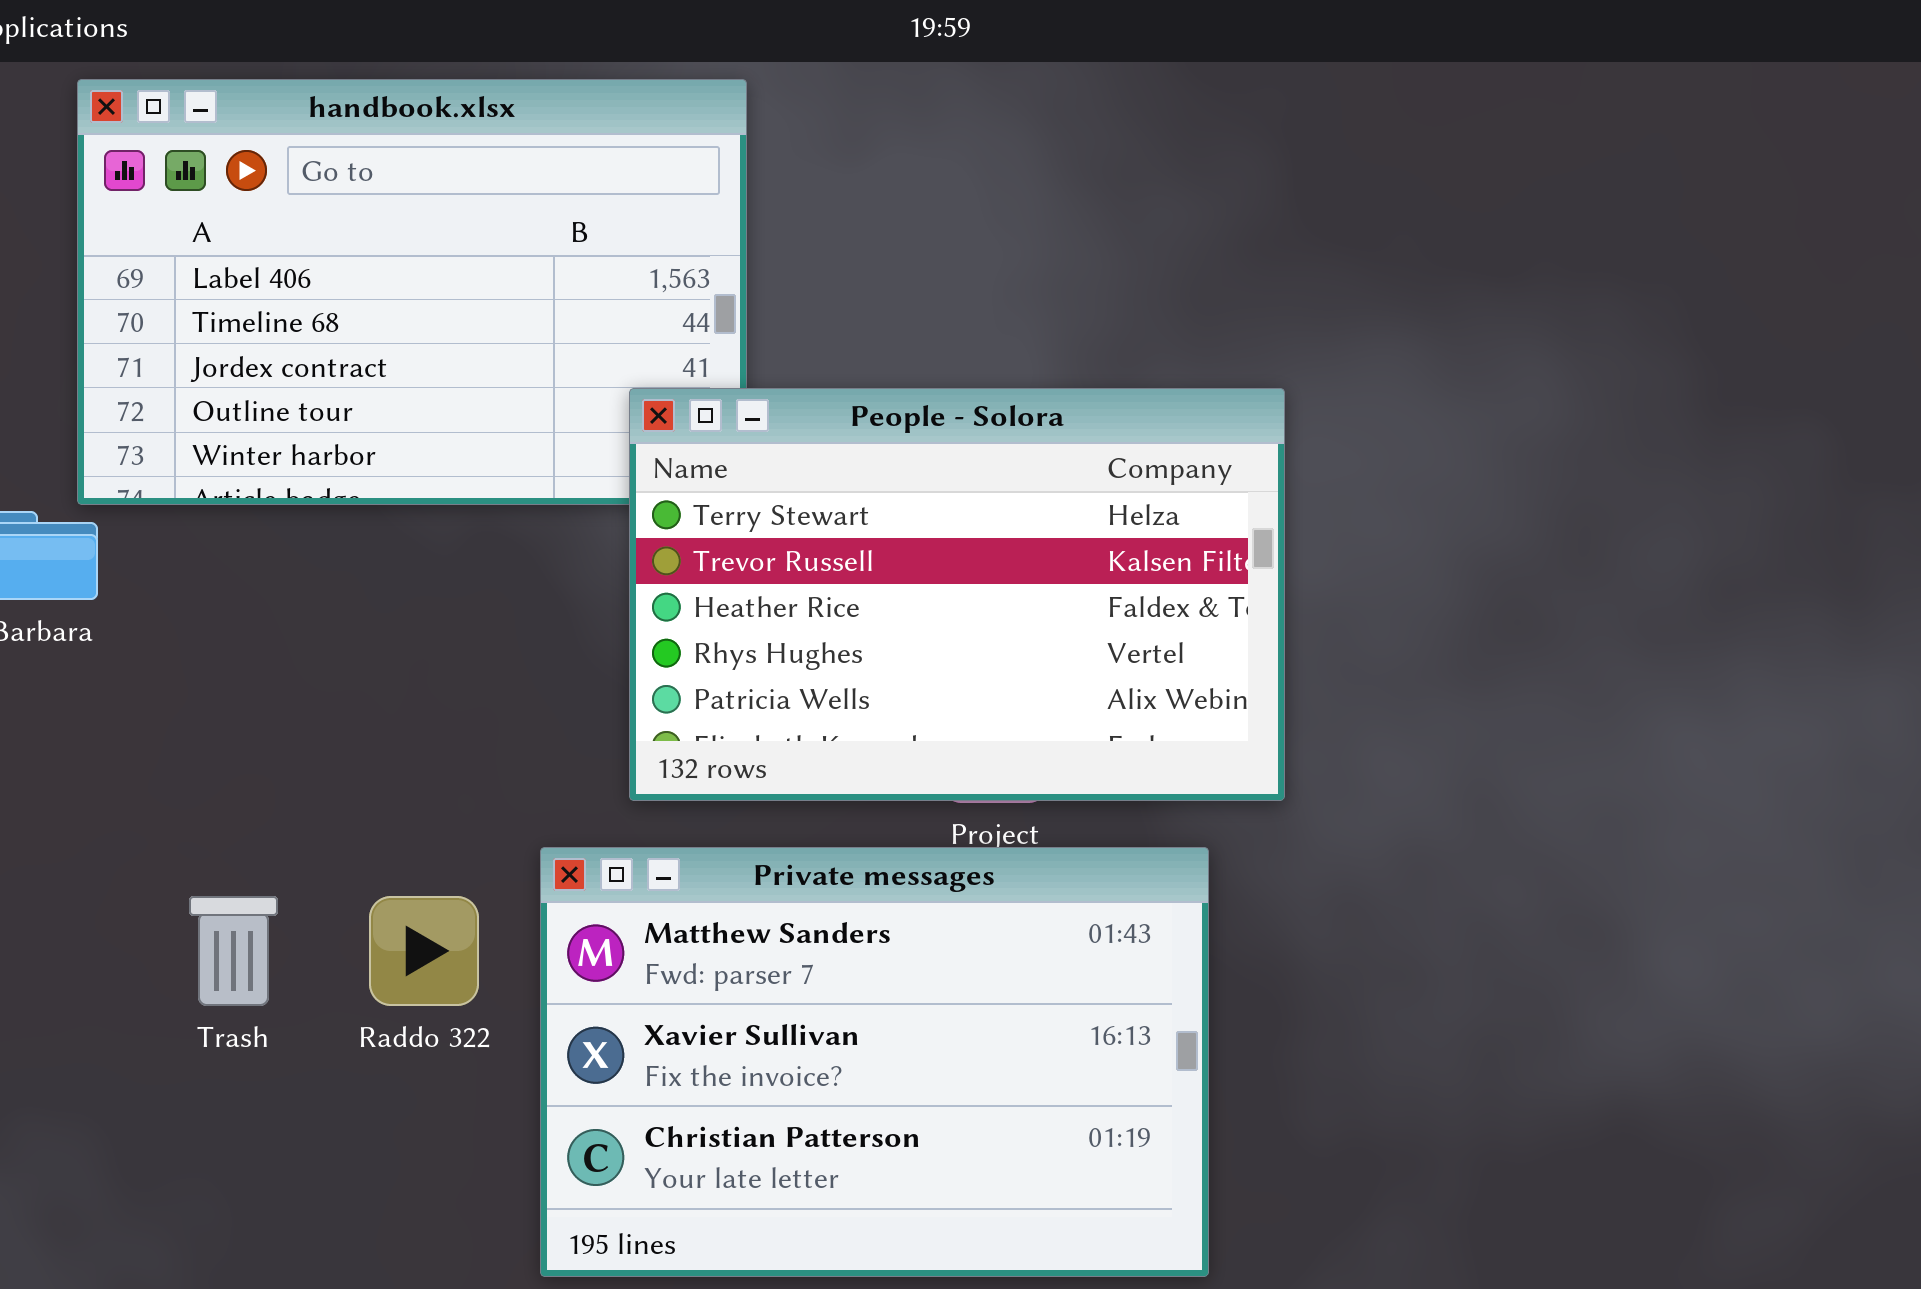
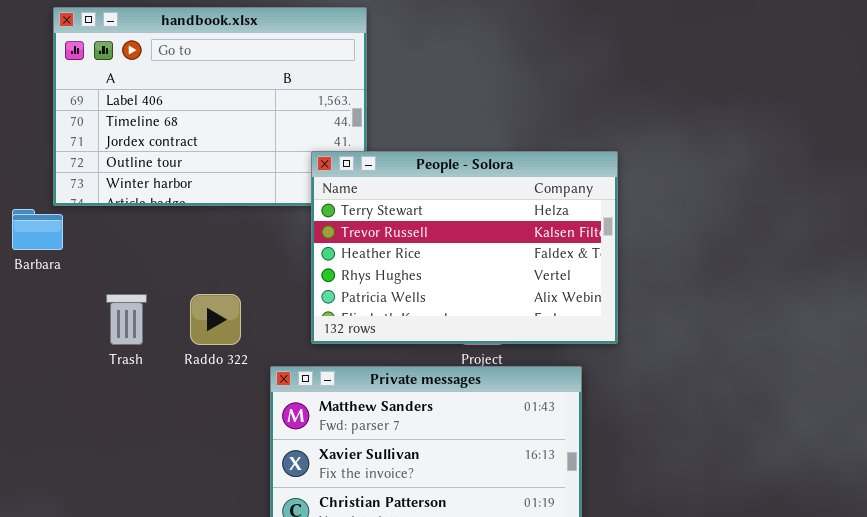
Trash: [189,896,278,1006] -> [106,294,147,345], moved
Raddo 322: [369,896,479,1006] -> [190,294,241,345], moved

